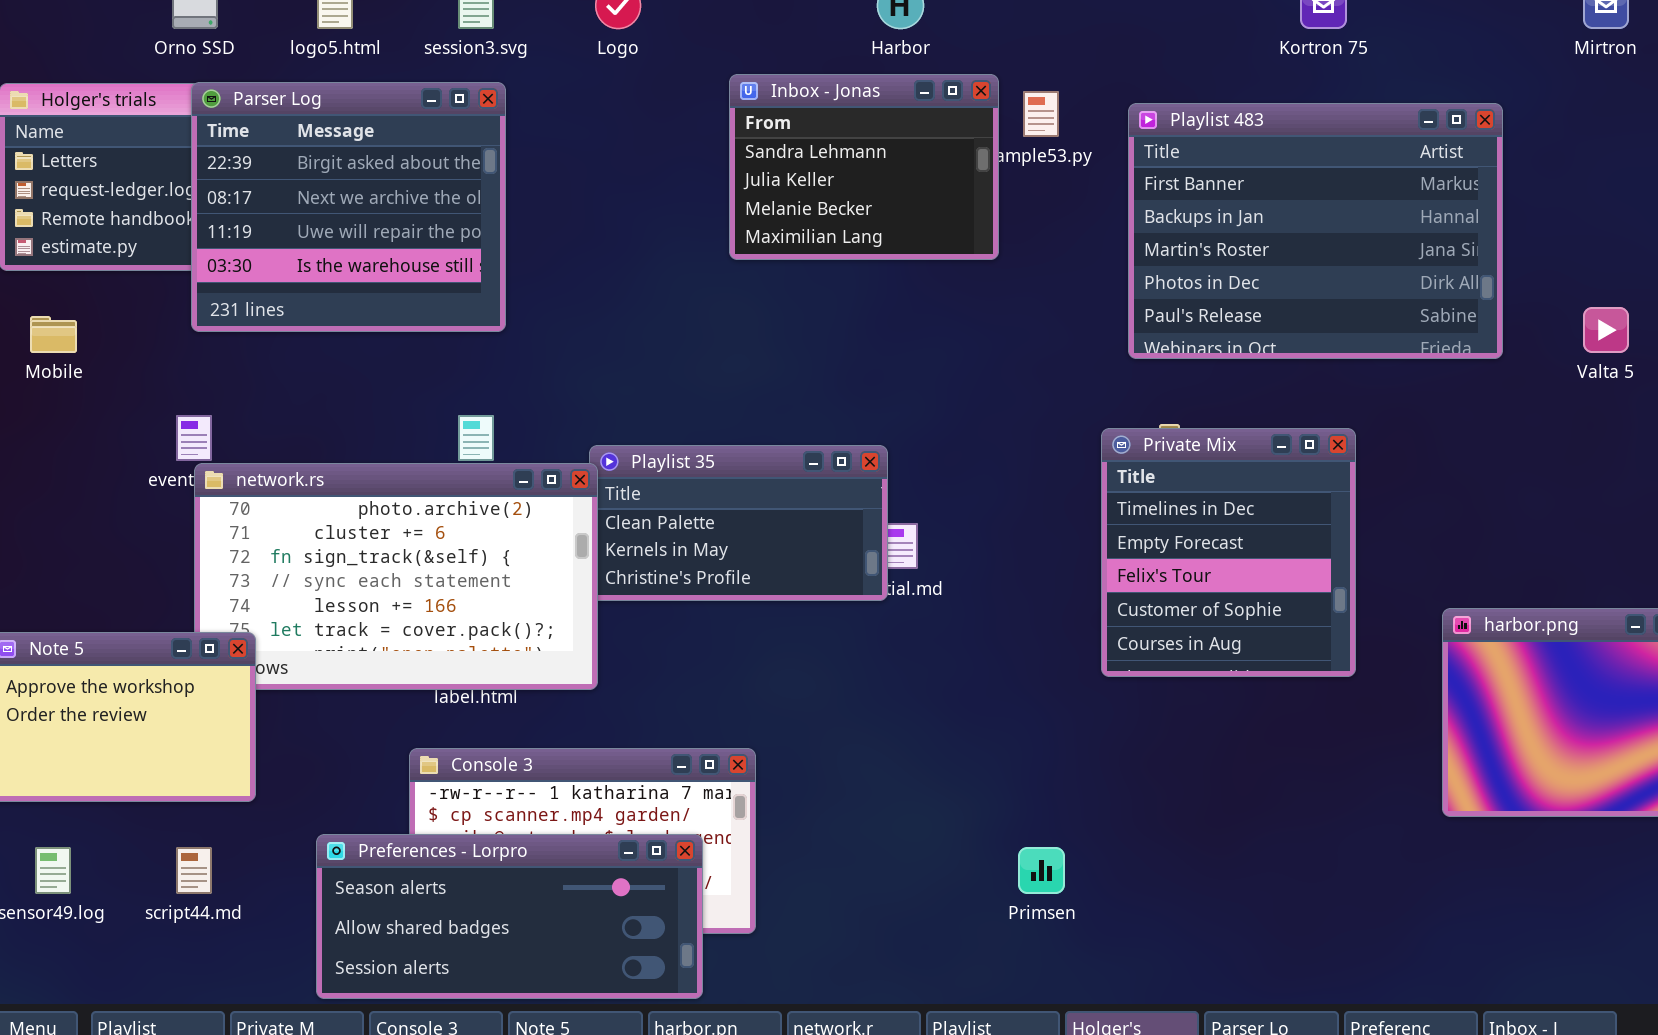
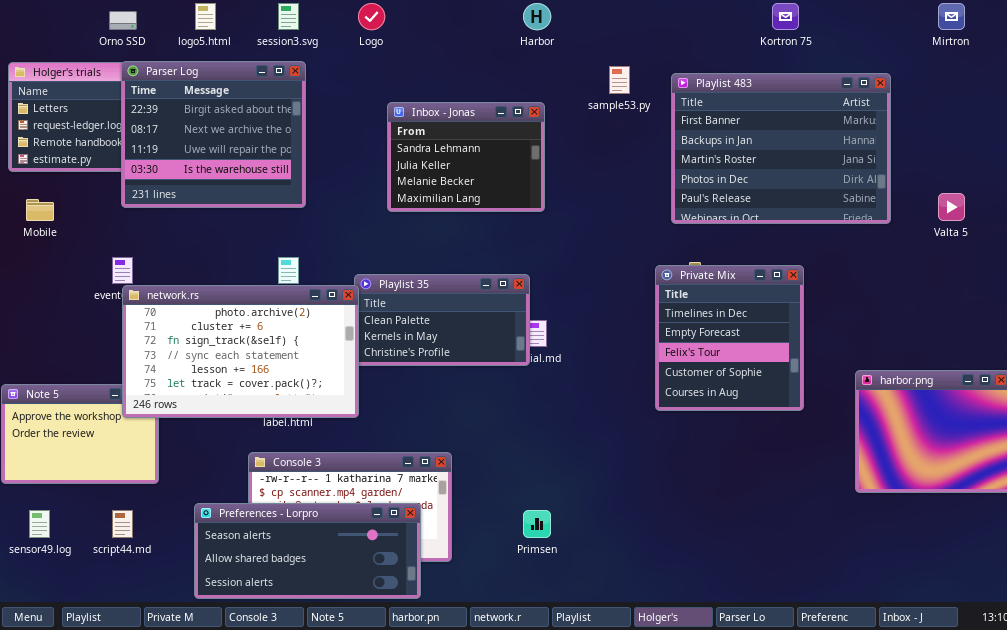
Inbox - Jonas: [729,74,999,260] -> [387,102,545,212], moved
network.rs: [194,463,598,690] -> [122,285,359,418], raised
Primsen: [1018,847,1065,894] -> [523,510,551,538], moved

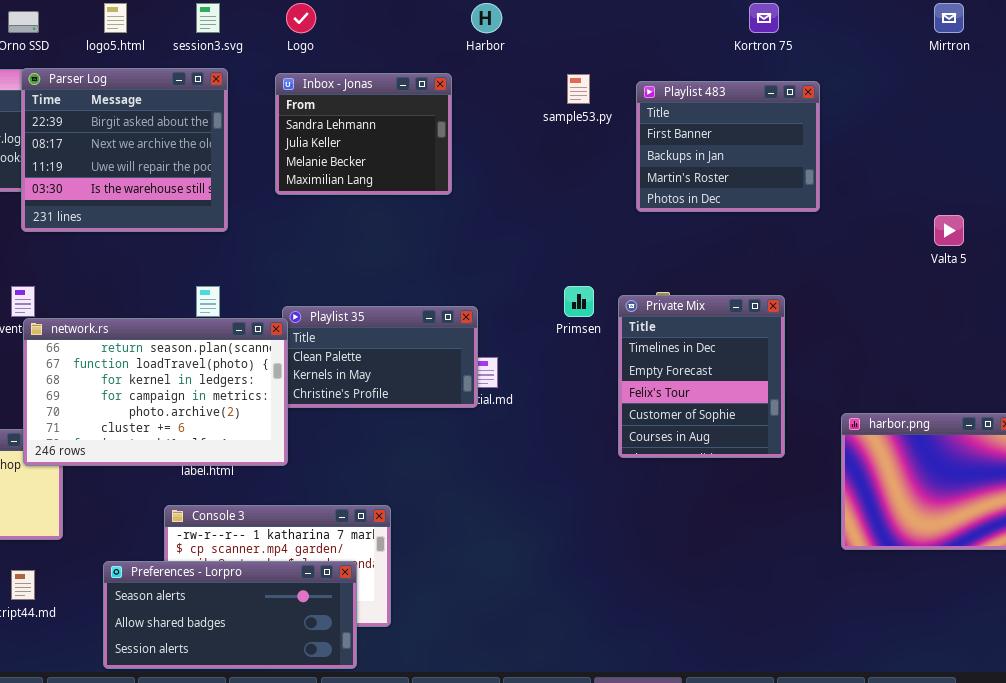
Playlist 483: [671,73,891,224] -> [636,81,820,212], resized
Inbox - Jonas: [387,102,545,212] -> [275,73,452,195], moved
network.rs: [122,285,359,418] -> [23,318,288,466], scrolled up 4 rows
Primsen: [523,510,551,538] -> [564,286,594,317], moved

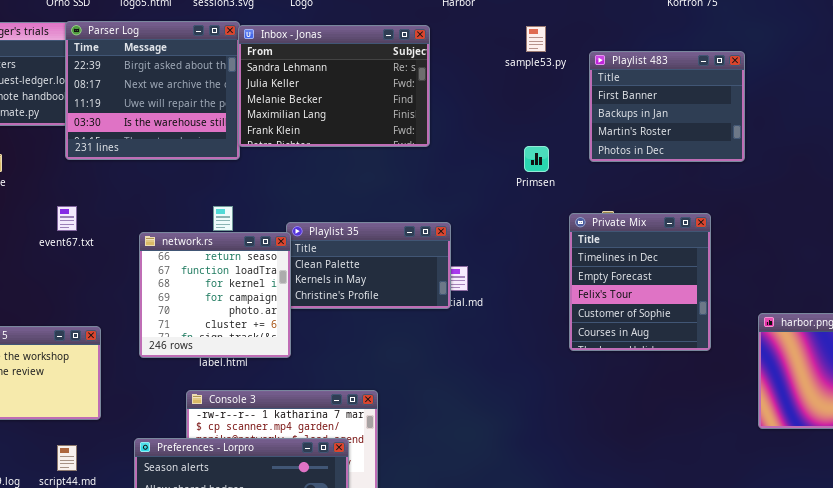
Inbox - Jonas: [275,73,452,195] -> [238,25,430,147], resized
Playlist 483: [636,81,820,212] -> [589,51,745,162], moved
Primsen: [564,286,594,317] -> [524,146,549,172], moved
network.rs: [23,318,288,466] -> [139,232,291,358], resized

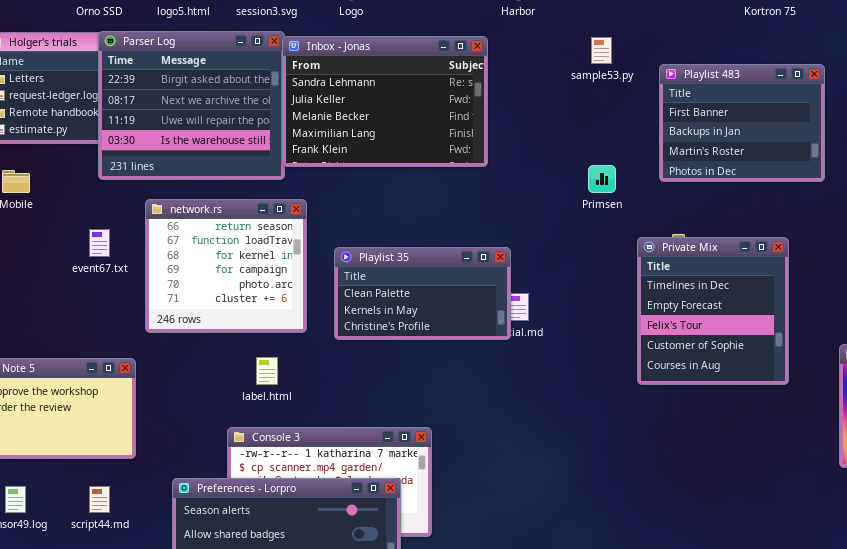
network.rs: [139,232,291,358] -> [145,199,307,333], moved

